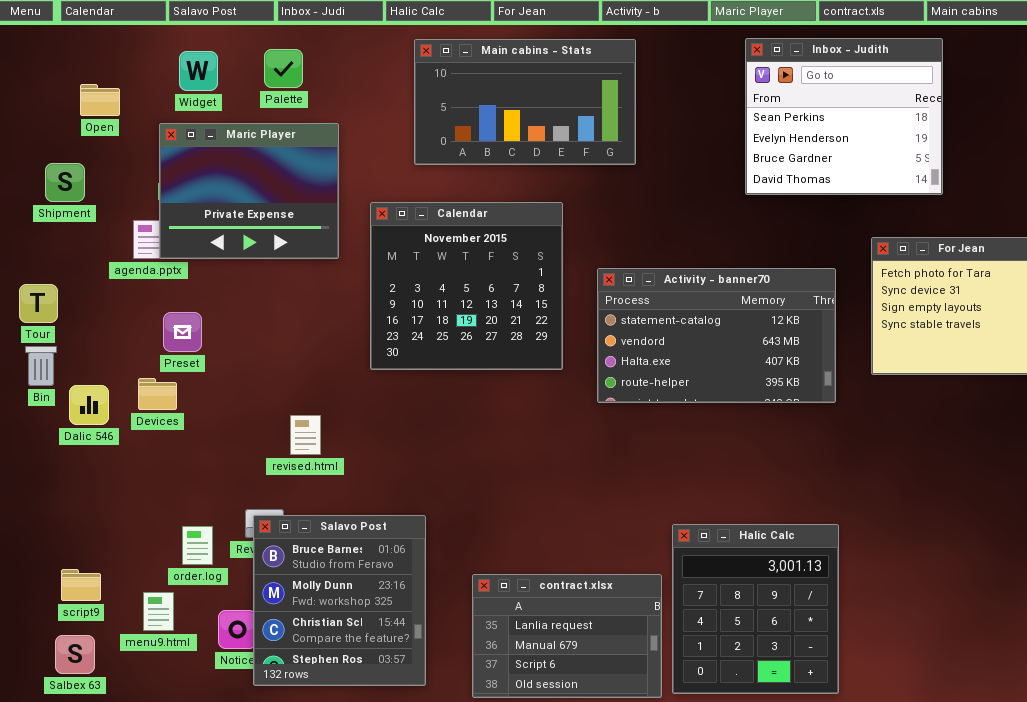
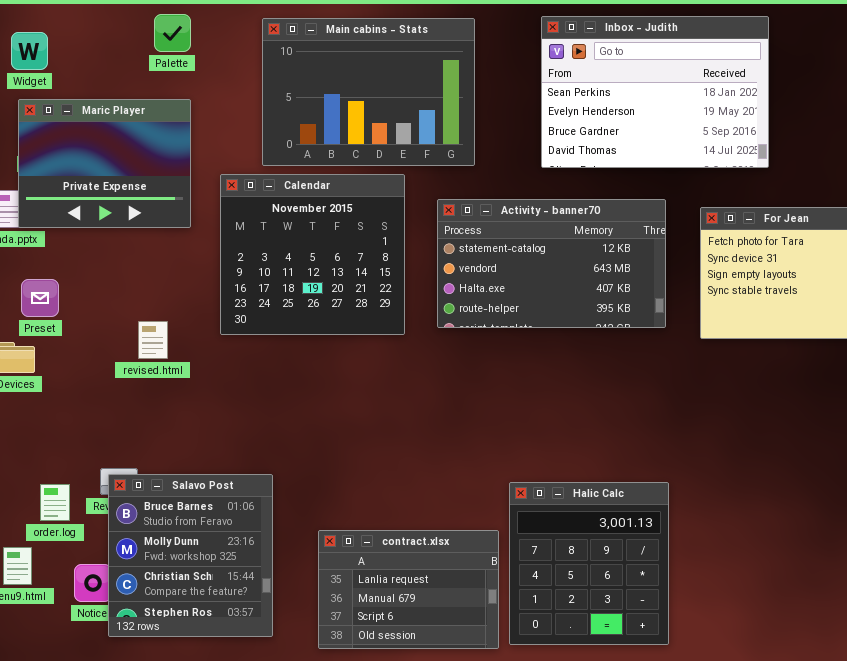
Inbox - Judith: [745,38,943,195] -> [541,16,769,168], resized
Main cabins - Stats: [414,39,636,165] -> [262,18,475,166], resized
Palette: [264,49,303,88] -> [154,14,191,52], moved
Widget: [179,51,218,91] -> [11,32,48,70], moved
Activity - banner70: [597,268,836,403] -> [437,199,666,328], moved
revised.html: [290,415,321,455] -> [138,321,168,359], moved

